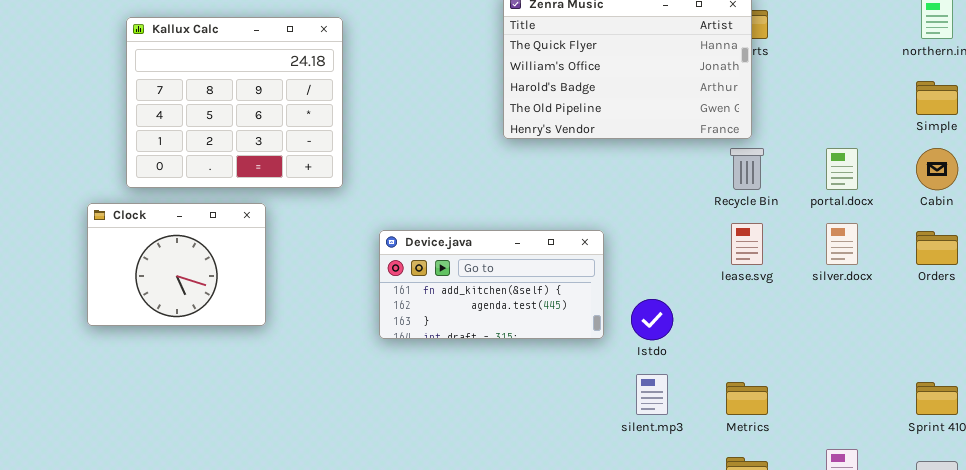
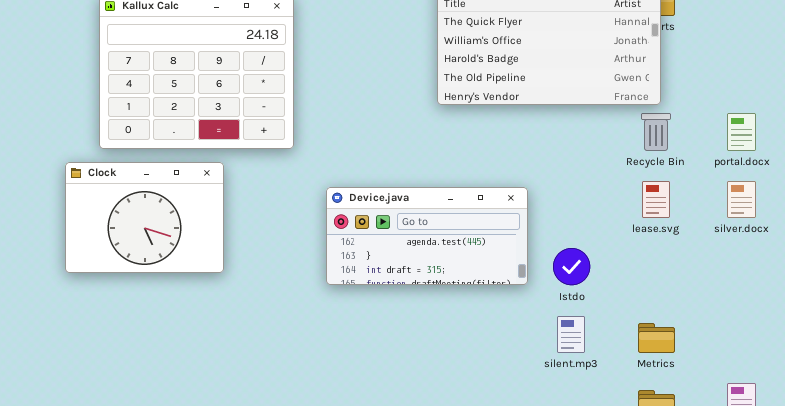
Device.java: [379,230,604,339] -> [326,187,528,285], scrolled down 1 row

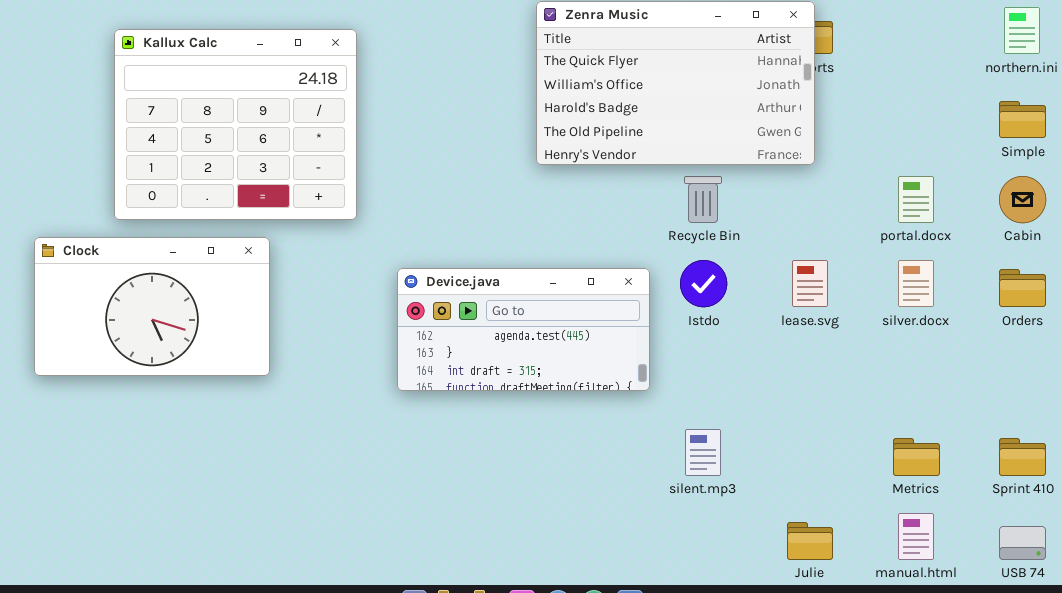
Recycle Bin: [641,113,671,151] -> [684,176,722,223], moved
Clock: [65,162,224,273] -> [34,237,270,376], resized
Istdo: [553,248,590,285] -> [680,260,727,307], moved
Metrics: [638,323,675,353] -> [893,438,940,476], moved

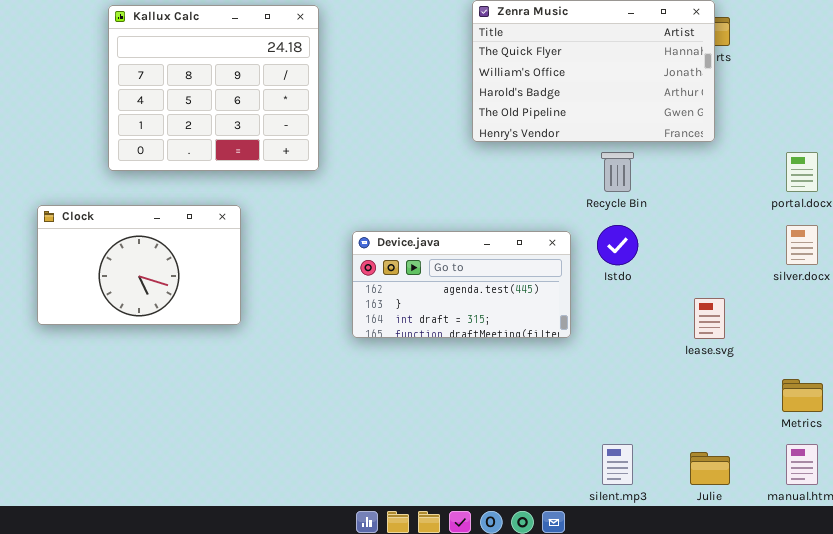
Kallux Calc: [114,29,357,220] -> [108,5,319,171], moved
lease.svg: [792,260,828,307] -> [694,298,725,339], moved
silent.mp3: [685,429,721,476] -> [602,444,633,485], moved

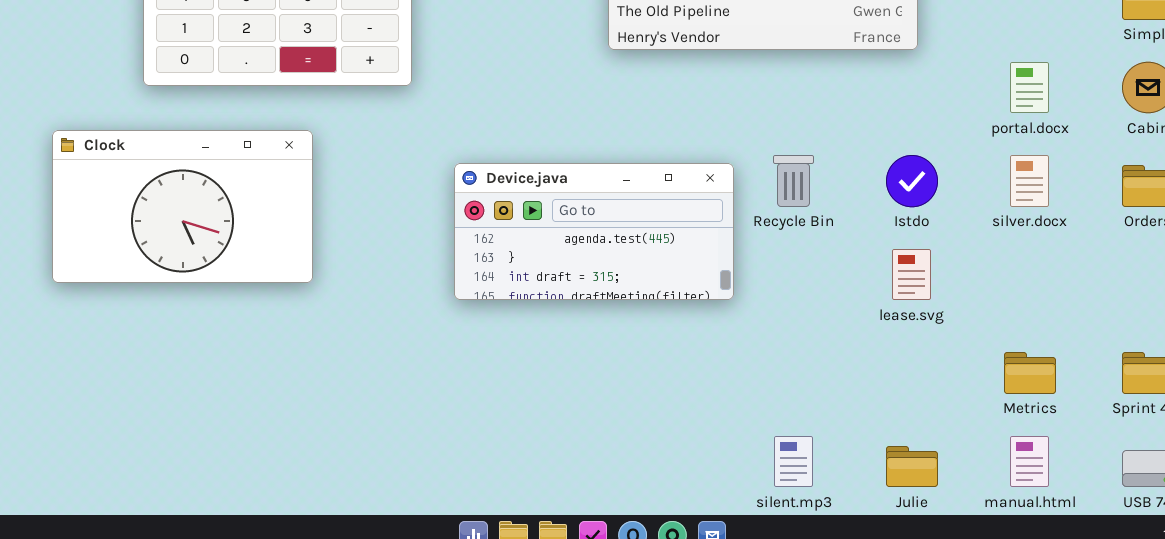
Recycle Bin: [601,152,634,192] -> [773,155,814,207], moved
Istdo: [597,225,638,265] -> [886,155,938,207], moved

